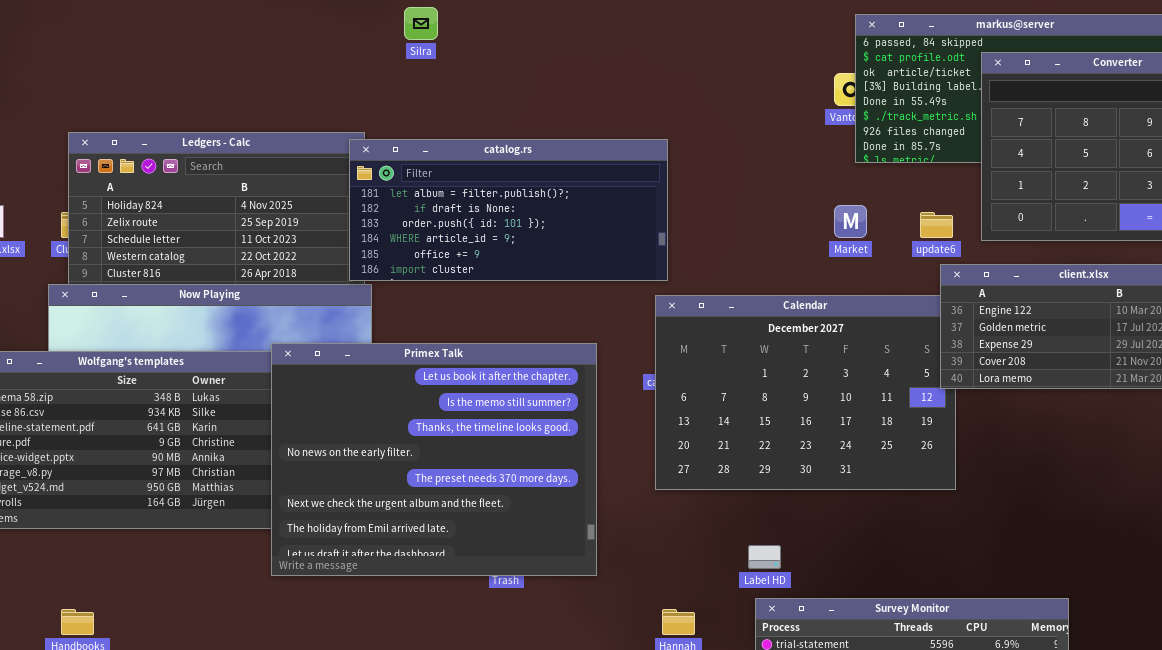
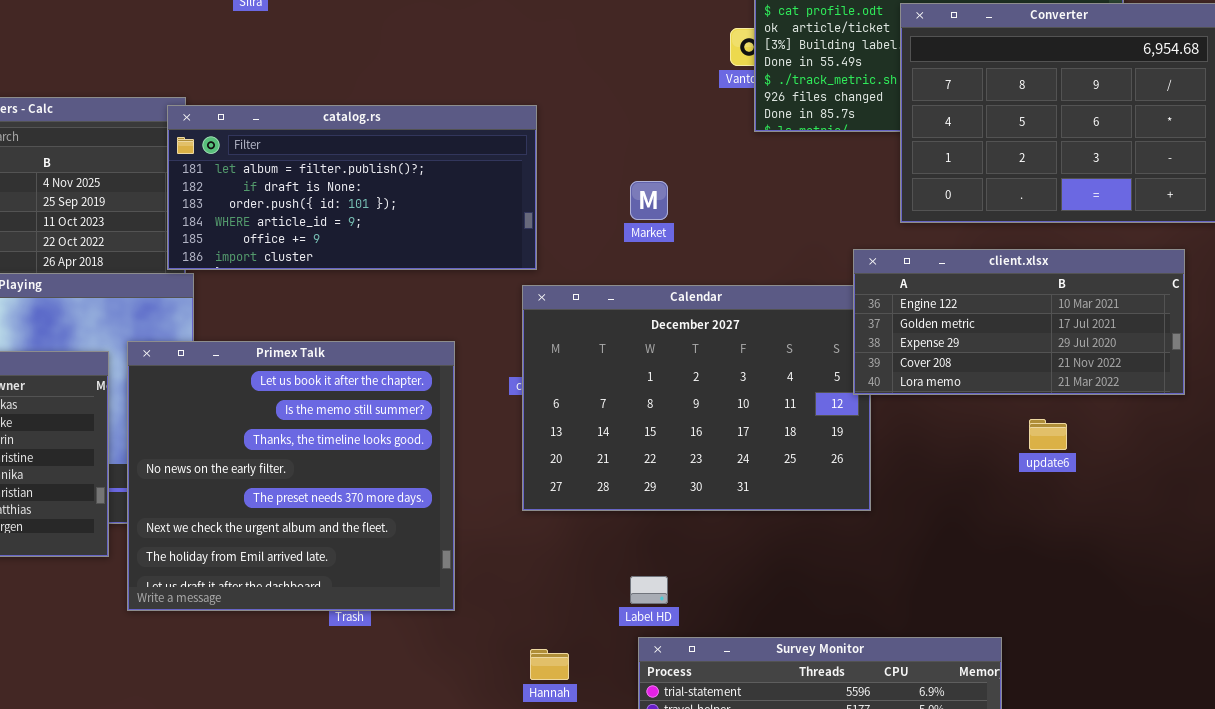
Market: [834,205,867,238] -> [630,181,668,220], moved
update6: [920,212,953,238] -> [1029,419,1067,450], moved
Primex Talk: [271,343,597,576] -> [127,341,455,611], resized

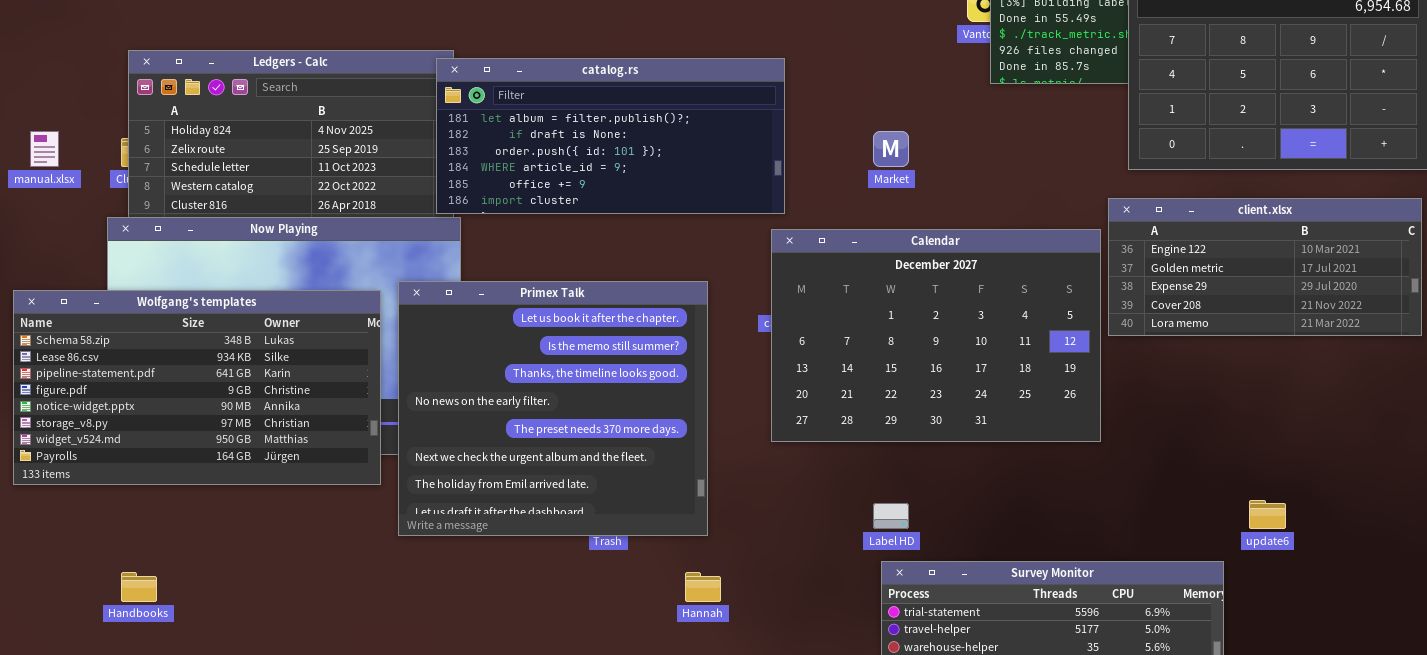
client.xlsx: [853,249,1185,395] -> [1108,198,1422,336], moved
update6: [1029,419,1067,450] -> [1249,500,1286,529], moved
Hannah: [530,649,569,680] -> [685,572,721,602], moved

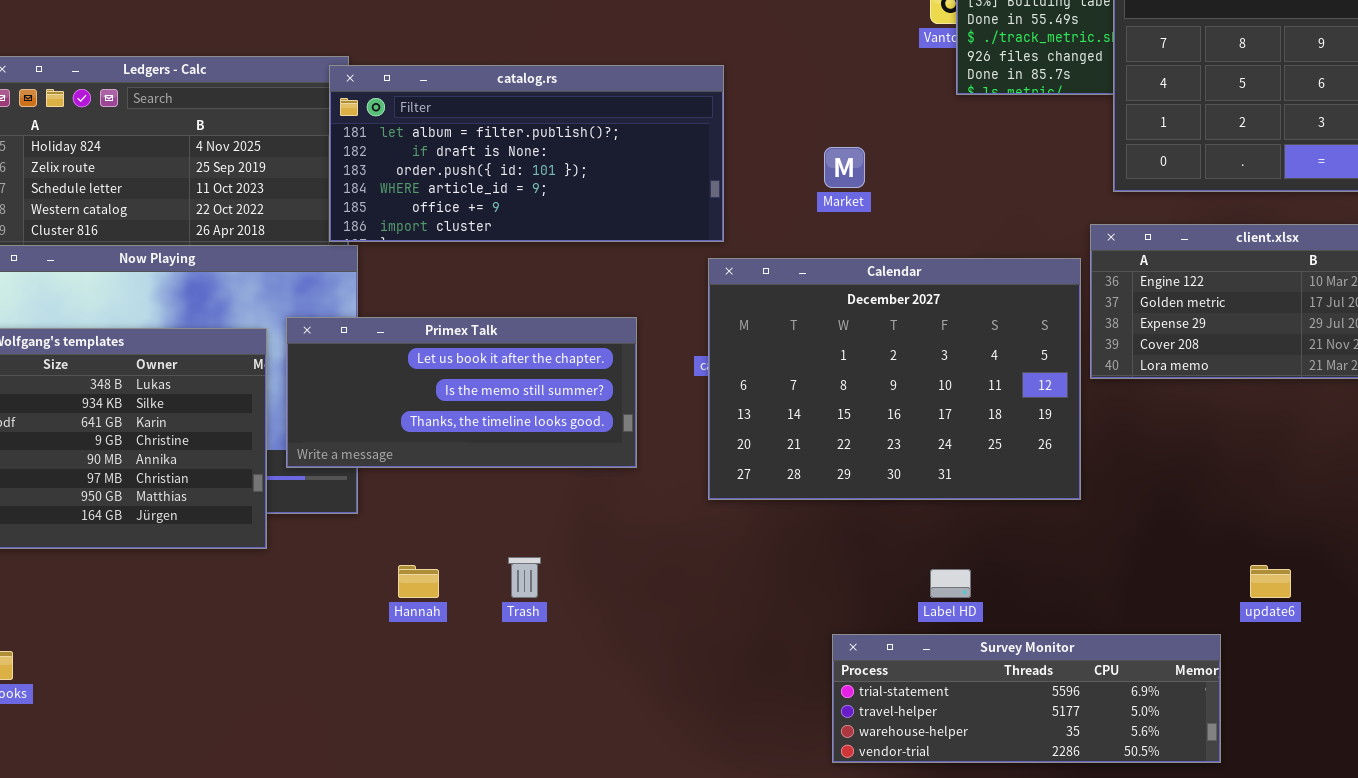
Primex Talk: [398,281,708,536] -> [286,317,637,468], resized
Label HD: [873,503,909,529] -> [930,569,971,598], moved
Hannah: [685,572,721,602] -> [398,565,439,598], moved

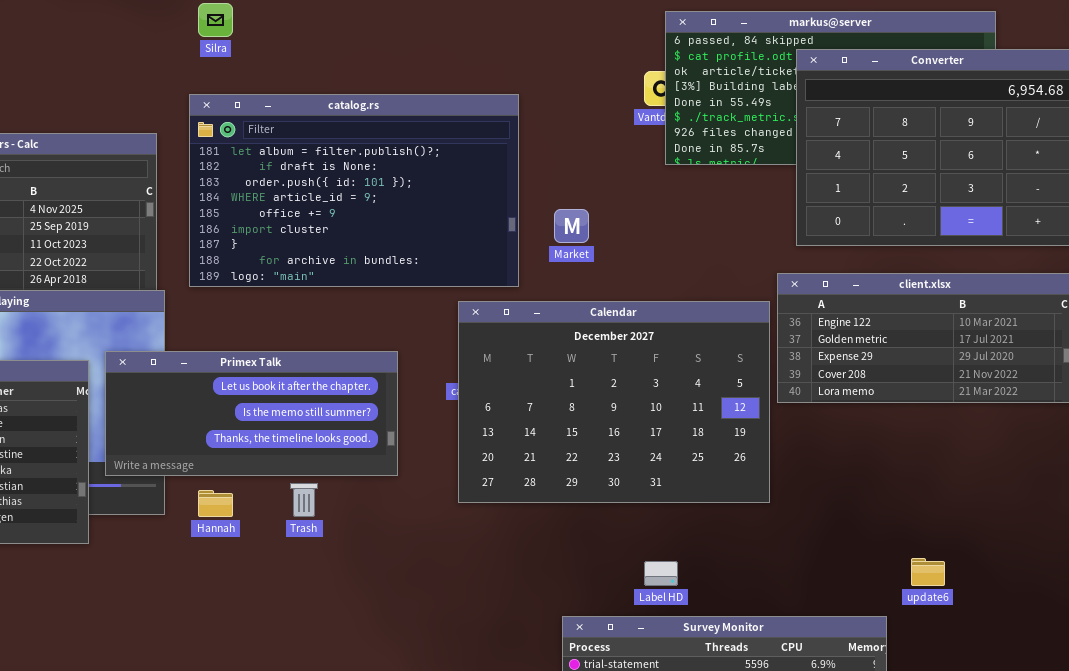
catalog.rs: [329,65,724,242] -> [189,94,519,287], moved, resized
Trash: [508,557,541,598] -> [290,483,318,517], moved
Hannah: [398,565,439,598] -> [198,490,233,517], moved

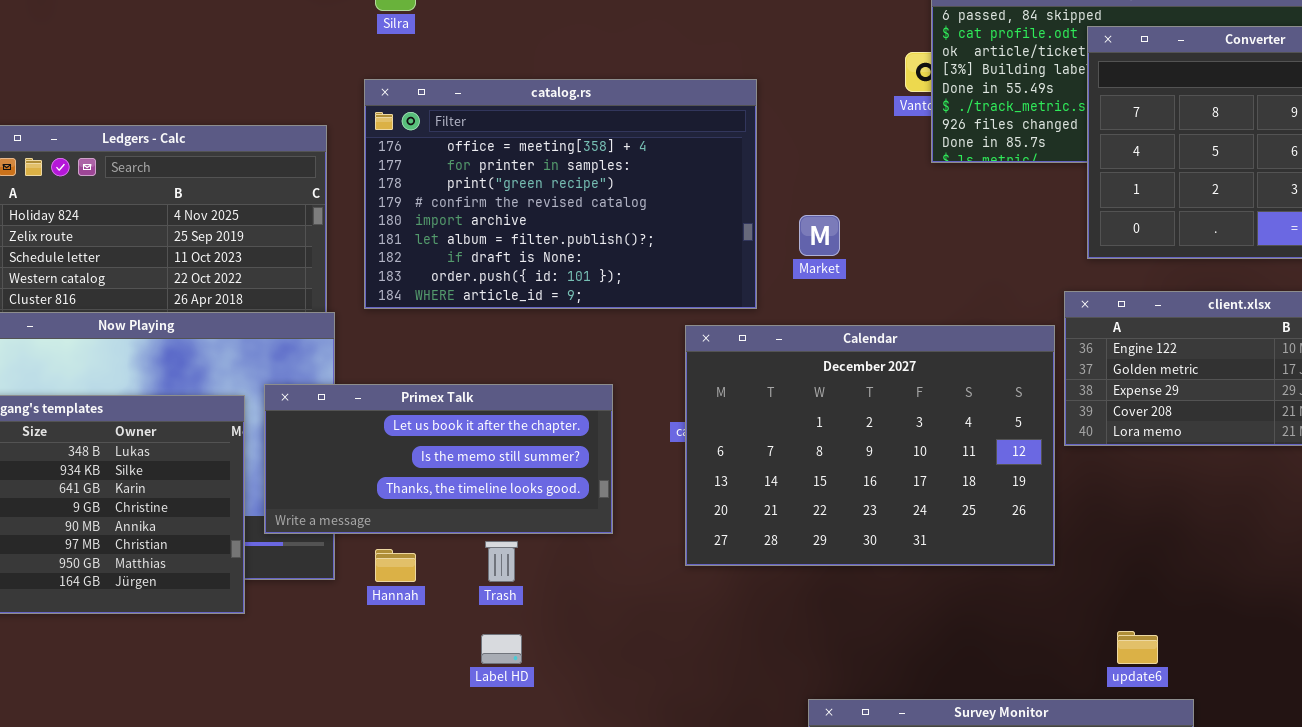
catalog.rs: [189,94,519,287] -> [364,79,757,309], scrolled up 5 rows
update6: [911,558,945,586] -> [1117,631,1158,664], moved
Label HD: [644,561,678,586] -> [481,634,522,664], moved

